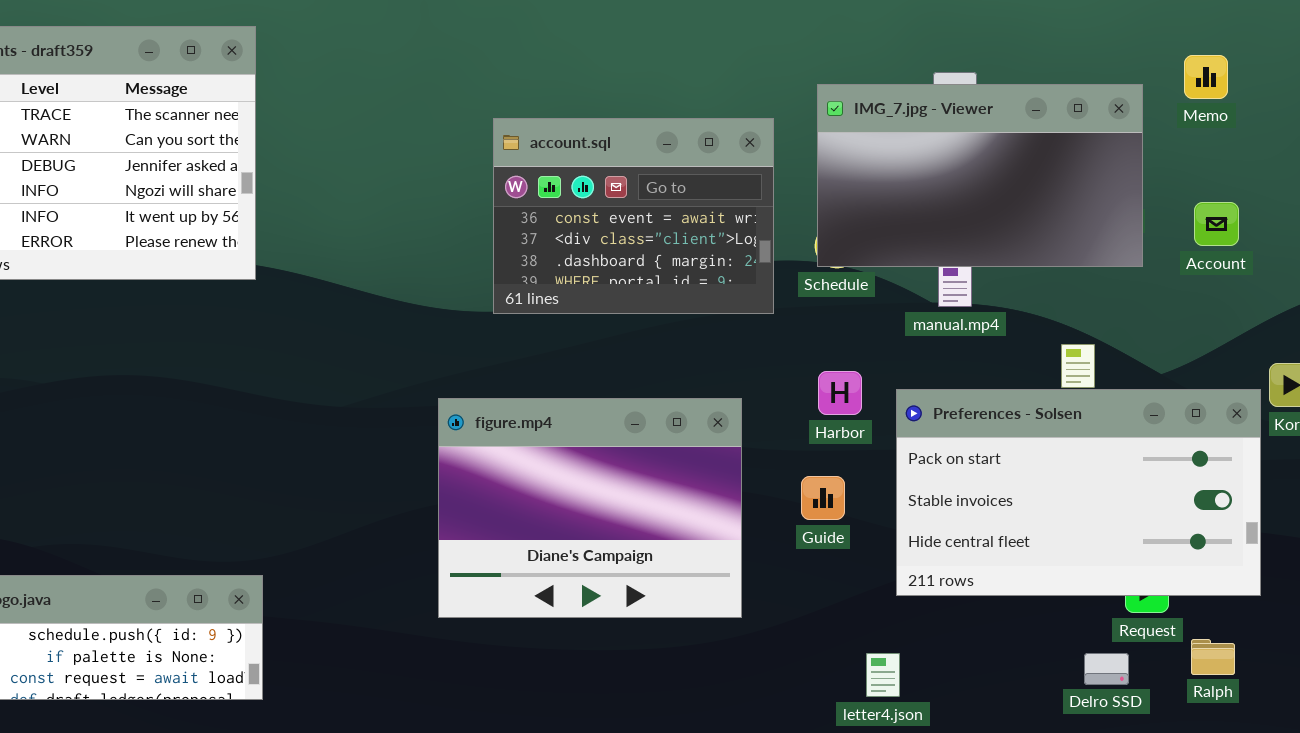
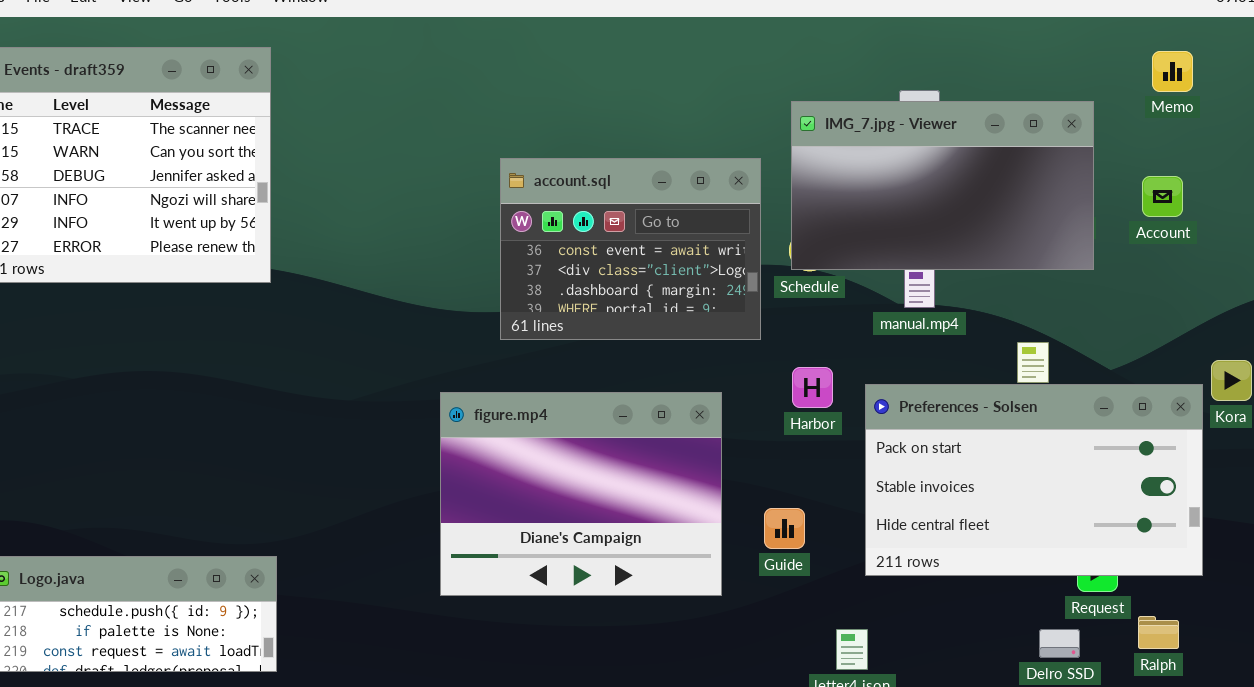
Memo: [1184,55,1228,99] -> [1152,51,1193,92], moved
account.sql: [493,118,774,314] -> [500,158,761,340], moved
Account: [1194,202,1239,246] -> [1142,176,1183,217], moved
Guide: [801,476,845,520] -> [764,508,805,549], moved

